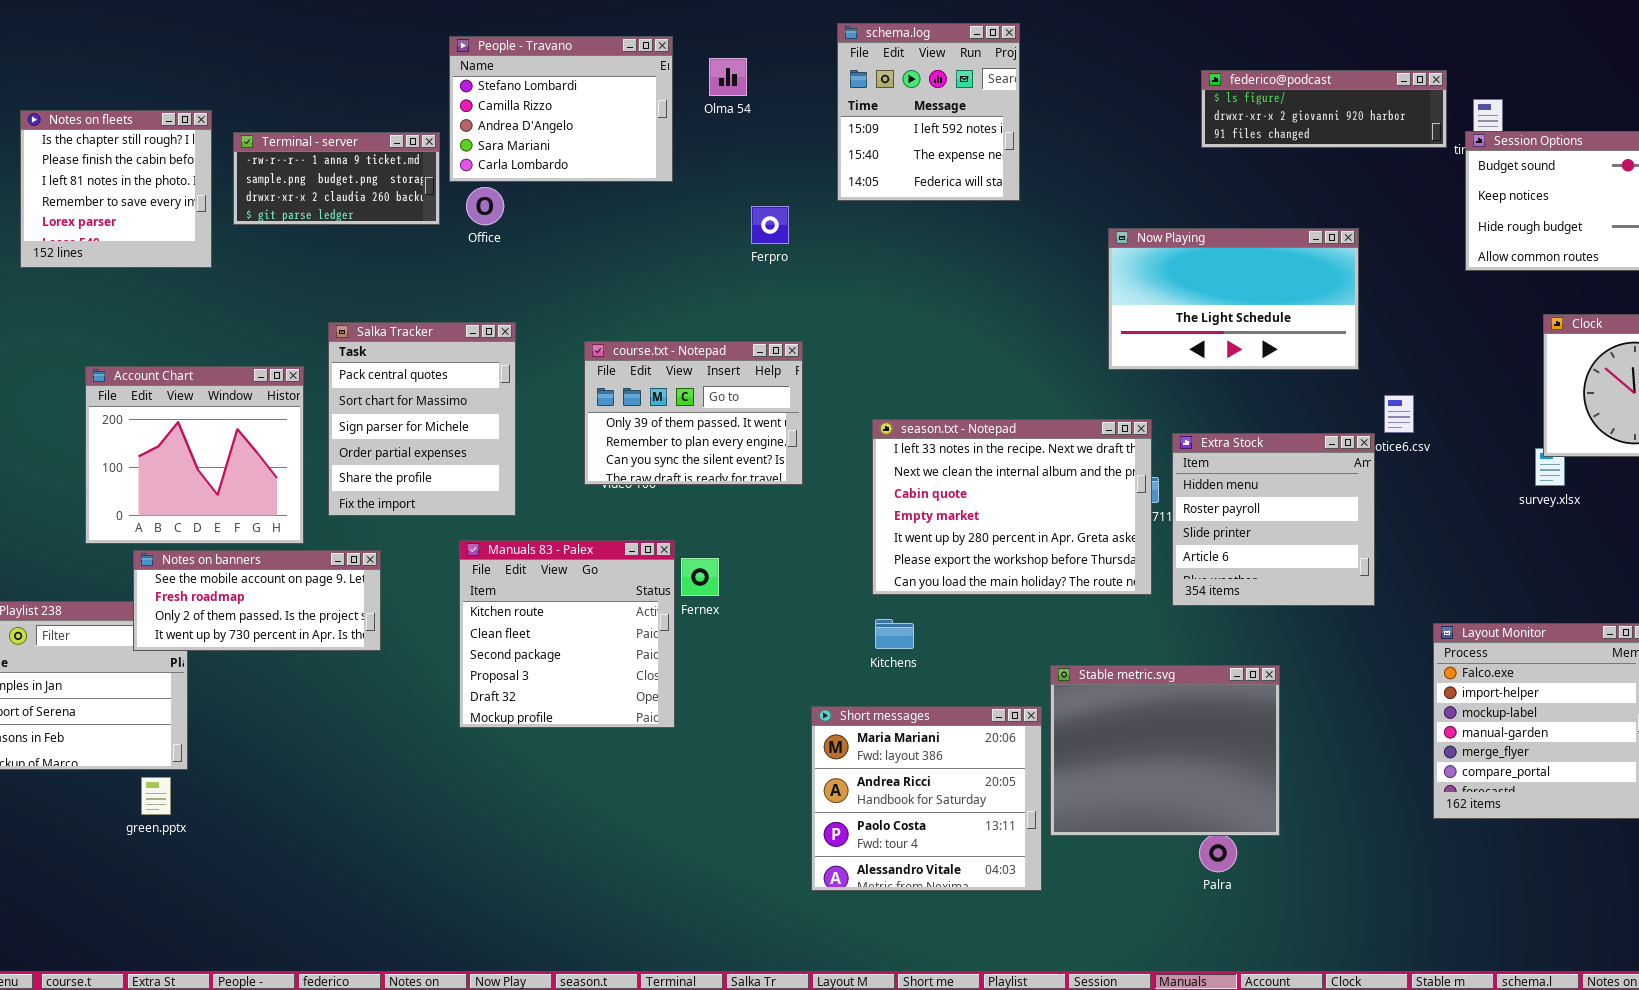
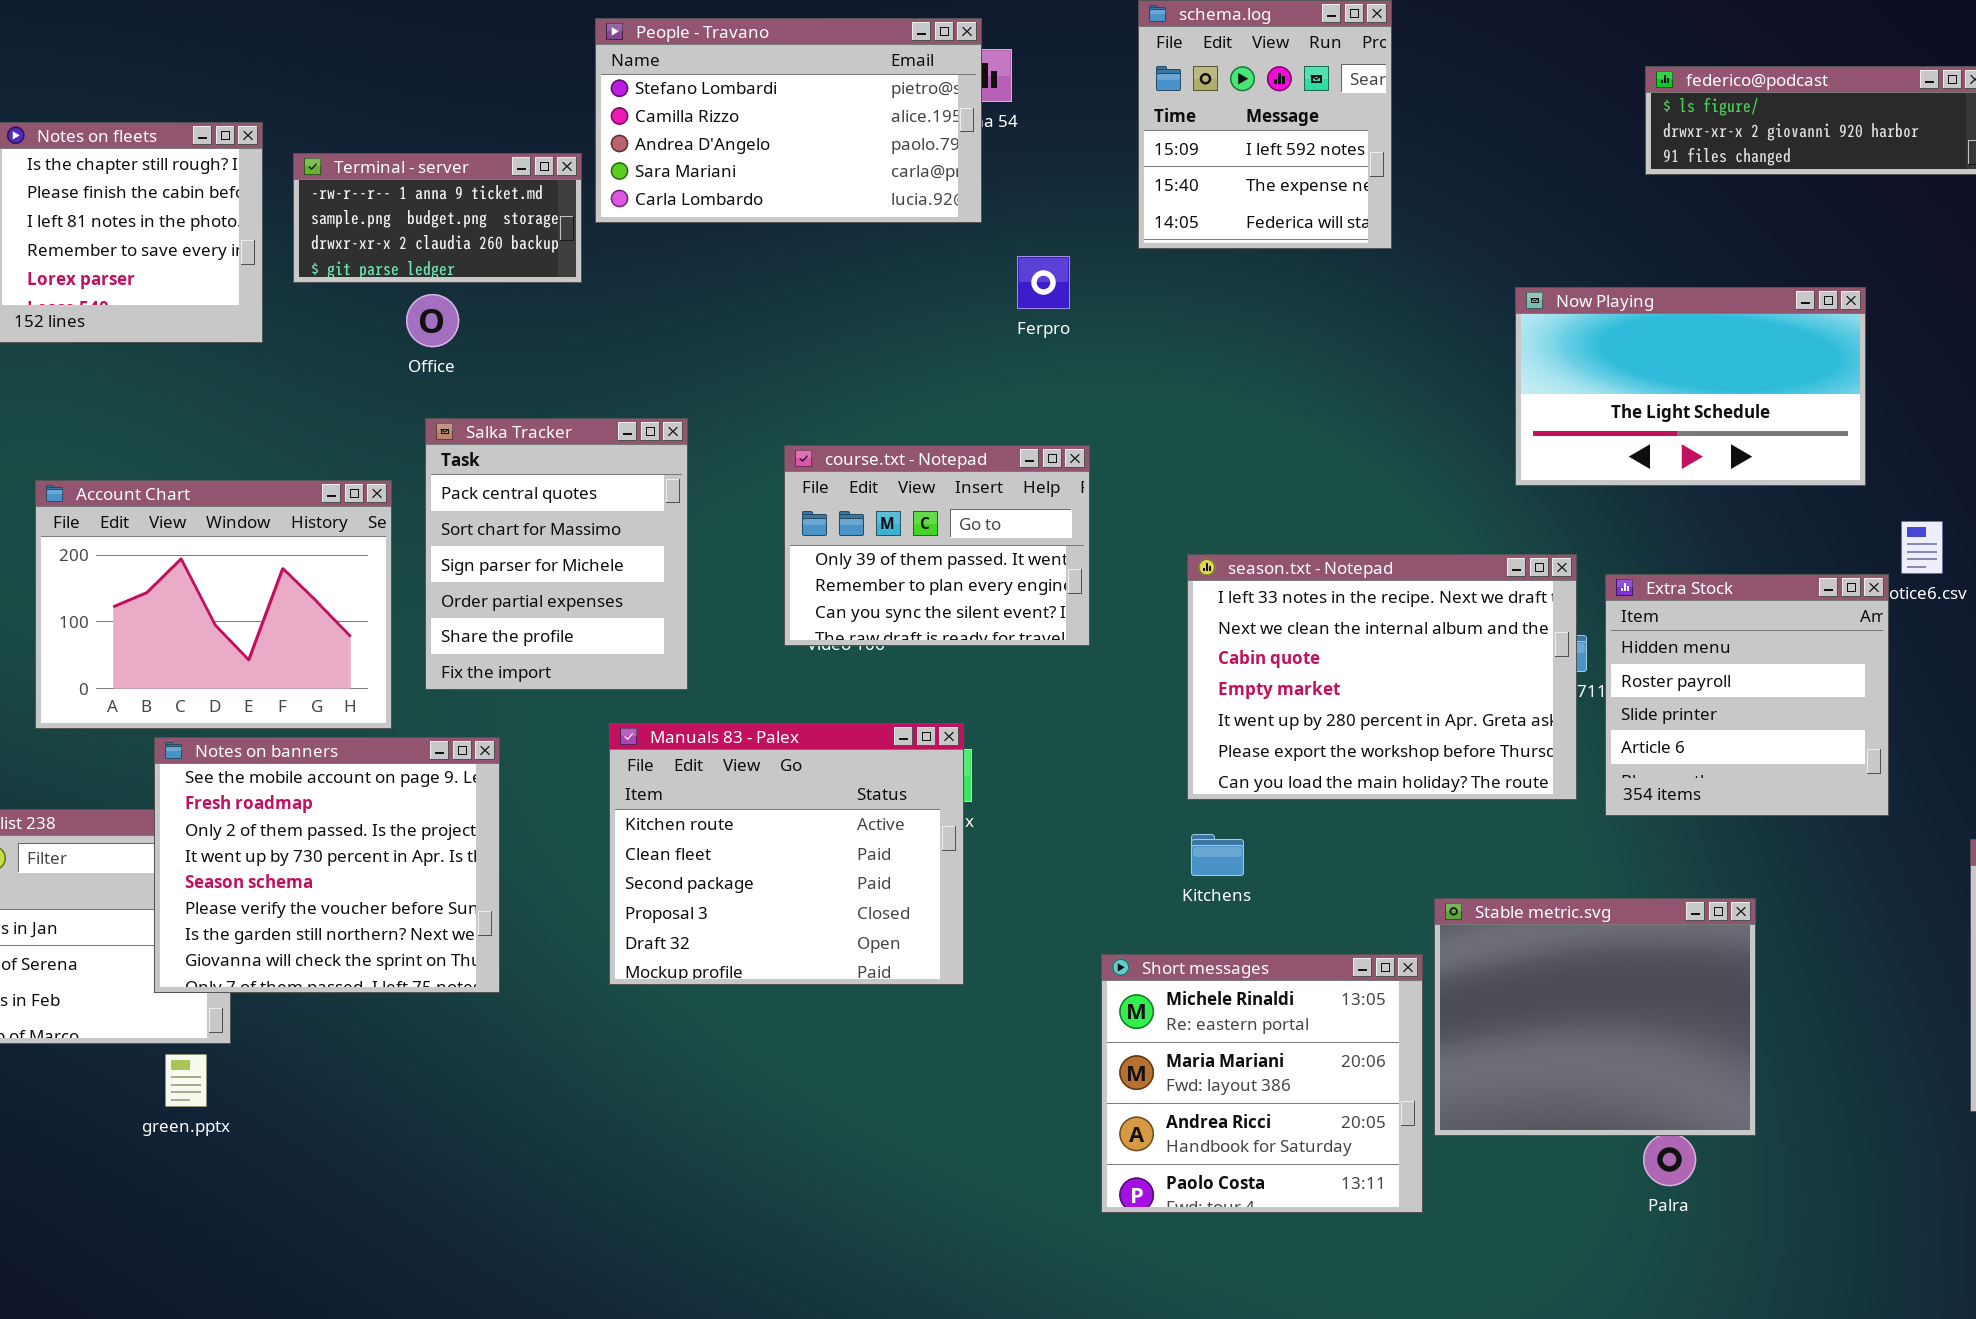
People - Travano: [449,36,673,182] -> [595,18,982,223], resized
Office: [466,187,504,225] -> [406,294,459,347], moved
Account Chart: [85,366,304,544] -> [35,480,392,729], resized
Manuals 83 - Palex: [459,540,675,728] -> [609,723,964,985], resized
Notes on banners: [133,550,381,651] -> [154,737,500,993], resized
Short messages: [811,706,1042,891] -> [1101,954,1423,1213], scrolled up 1 row

